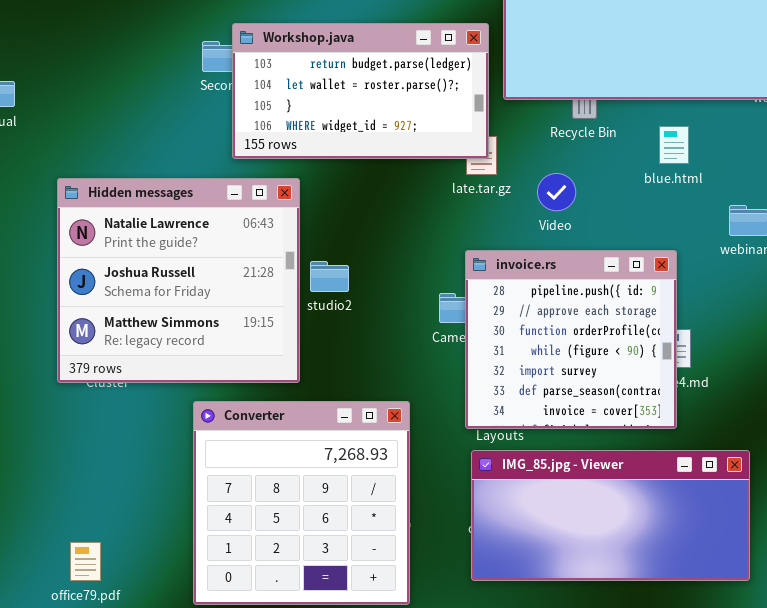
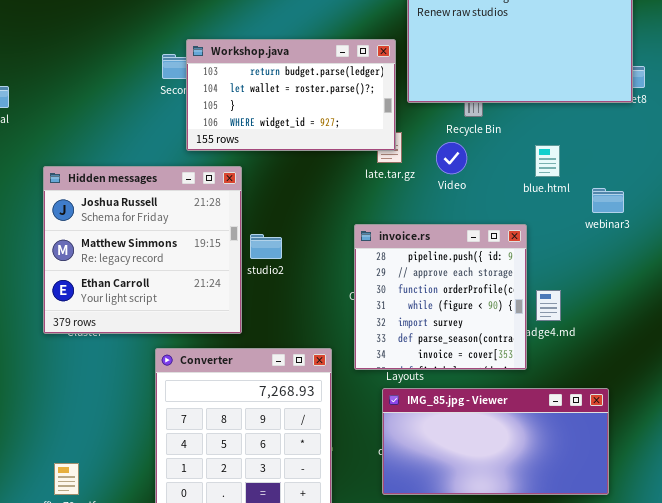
blue.html: [659,126,689,164] -> [535,145,560,177], moved
Video: [537,173,576,211] -> [436,142,467,174], moved
Hidden messages: [57,178,300,383] -> [43,166,242,334], scrolled down 1 row
invoice.rs: [465,250,677,429] -> [354,224,527,370], moved

